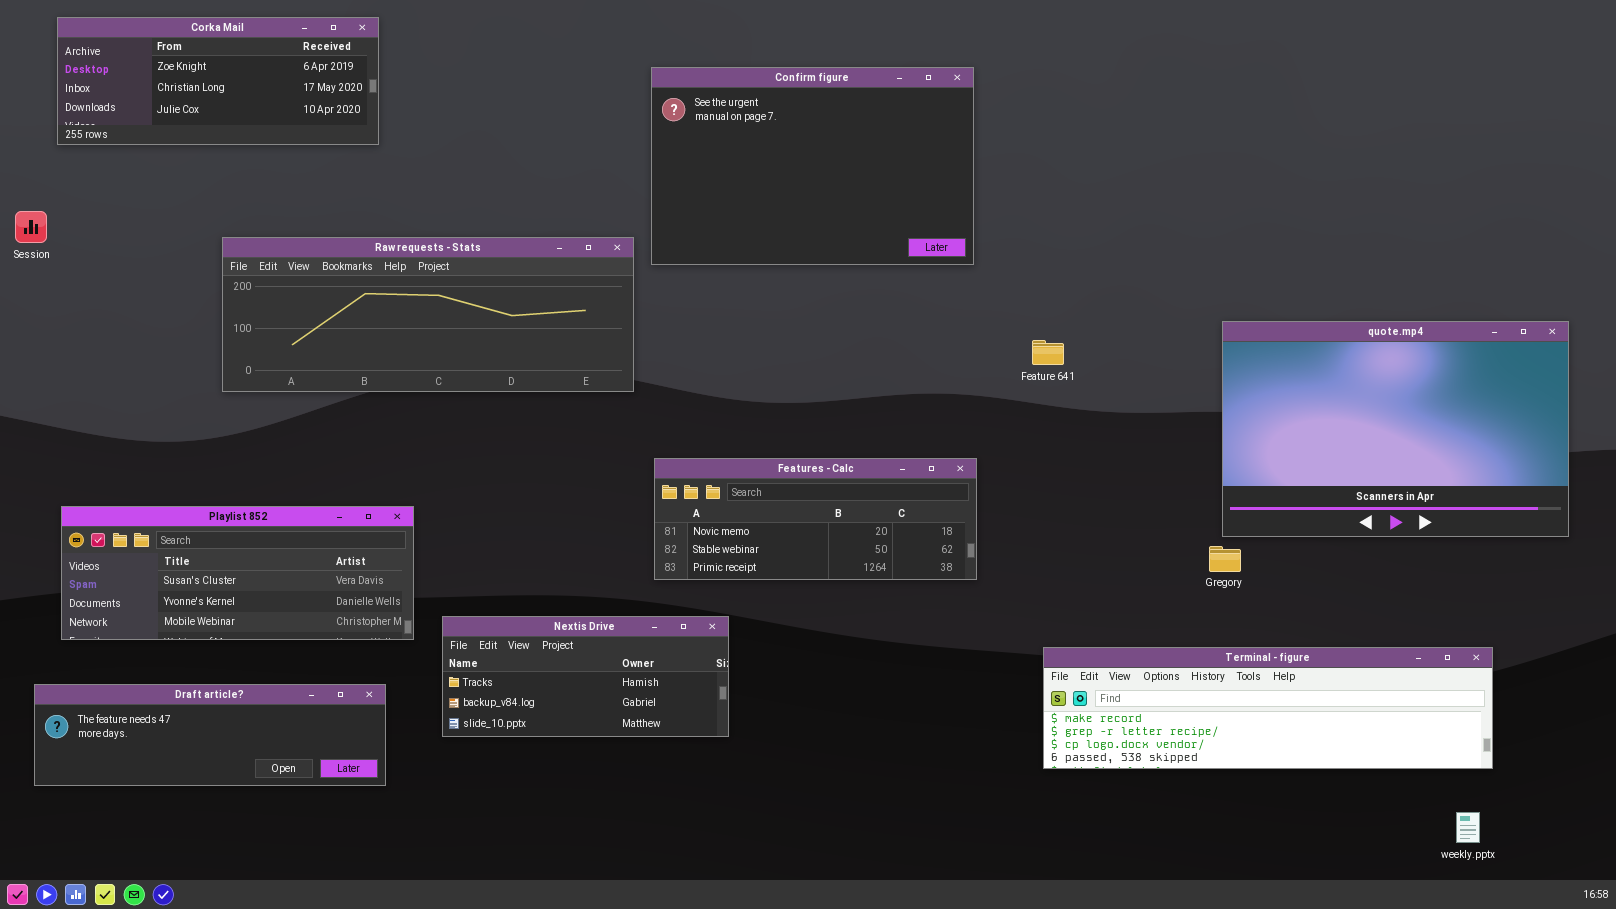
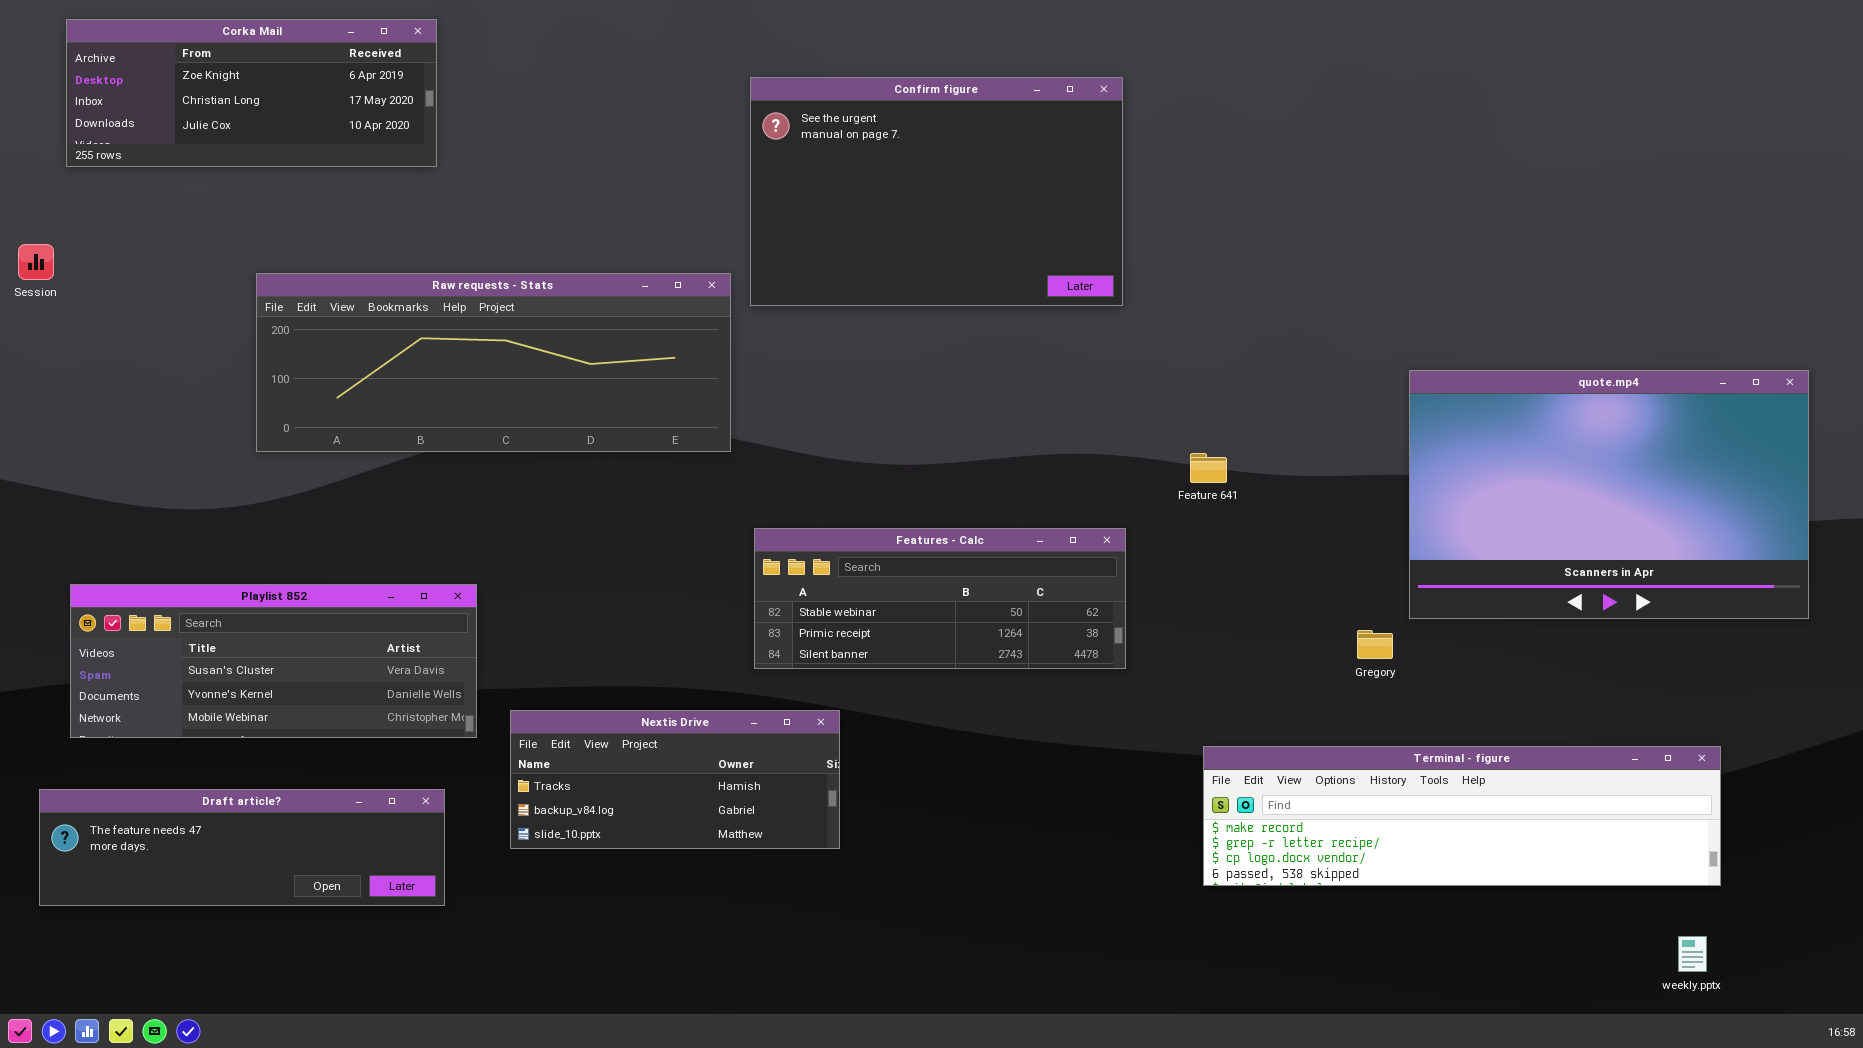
Feature 641: [1032,340,1064,365] -> [1190,453,1227,483], moved
Features - Calc: [654,458,977,580] -> [754,528,1126,669], scrolled down 1 row
Gregory: [1209,546,1241,572] -> [1357,630,1393,659], moved

